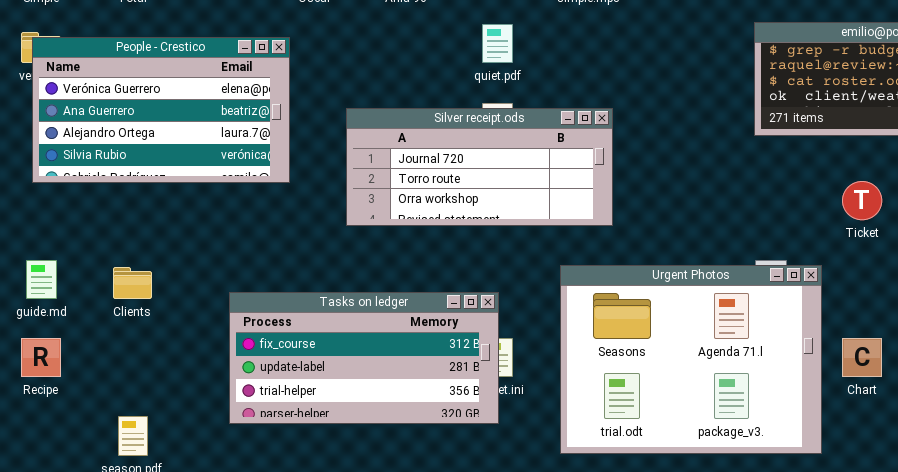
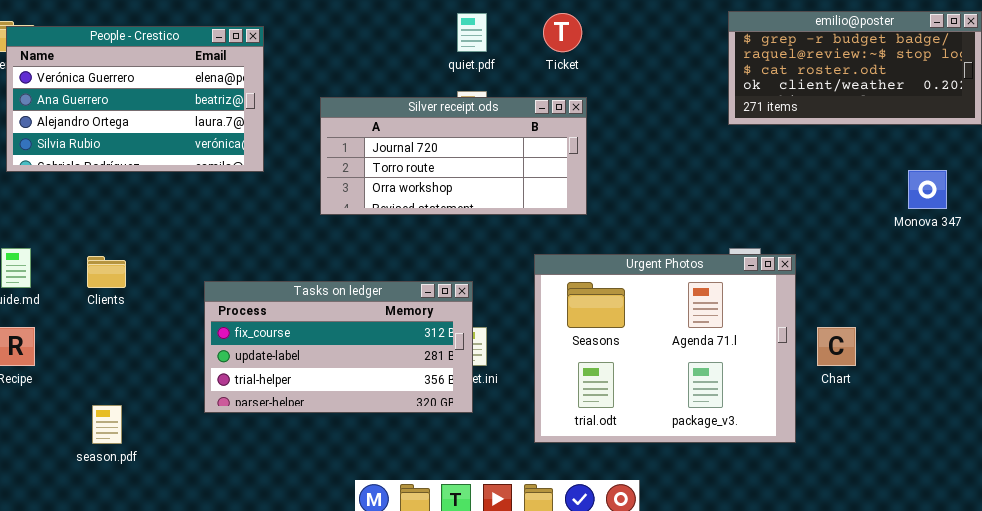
Ticket: [842,181,882,220] -> [543,13,582,52], moved

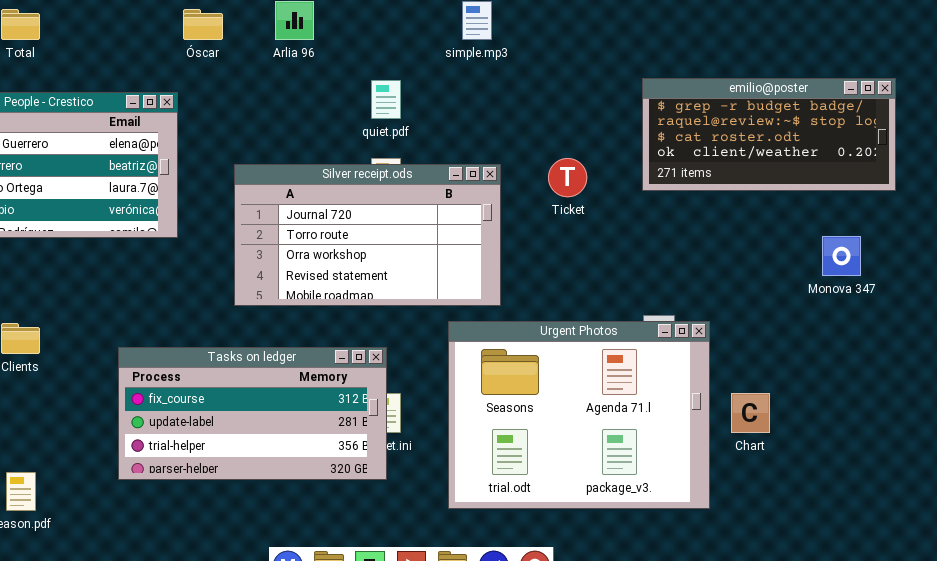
Ticket: [543,13,582,52] -> [548,158,587,197], moved
Silver receipt.ods: [320,97,587,215] -> [234,164,501,306], resized

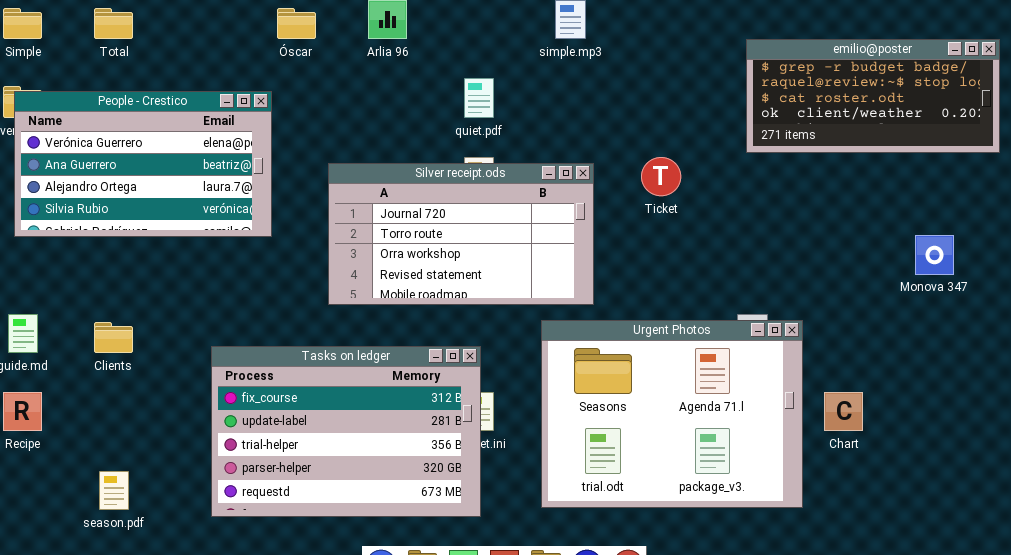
emilio@poster: [642,78,896,191] -> [746,39,1000,153], moved
Tasks on ledger: [118,347,387,480] -> [211,346,481,517], resized

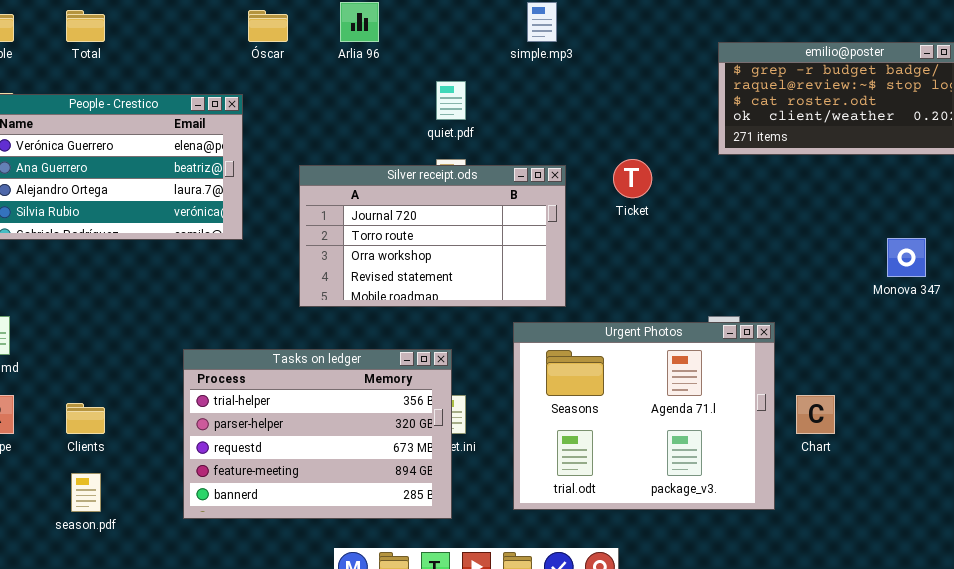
Clients: [94,322,133,353] -> [66,403,105,434], moved
Tasks on ledger: [211,346,481,517] -> [183,349,452,519], scrolled down 2 rows

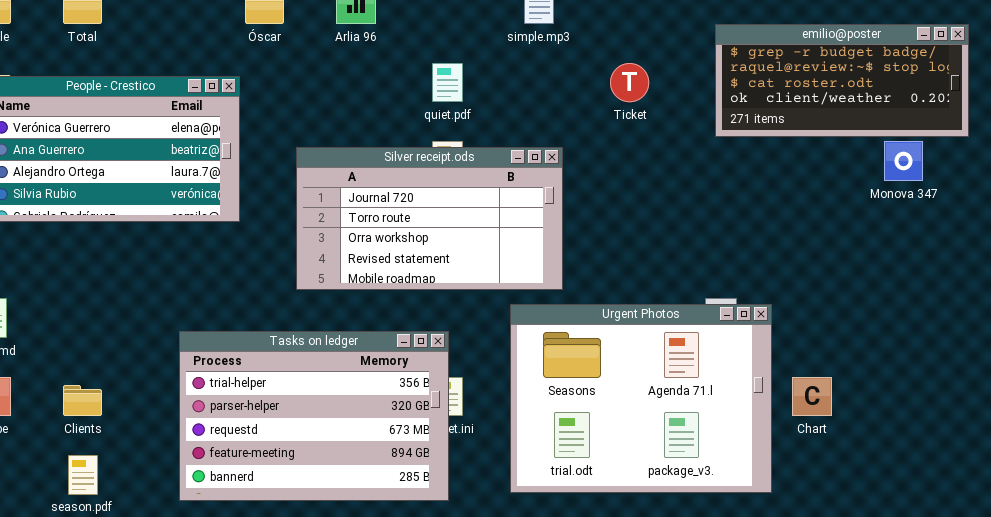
Ticket: [613,159,652,198] -> [610,63,649,102], moved
Monova 347: [887,238,926,277] -> [884,141,923,181], moved

